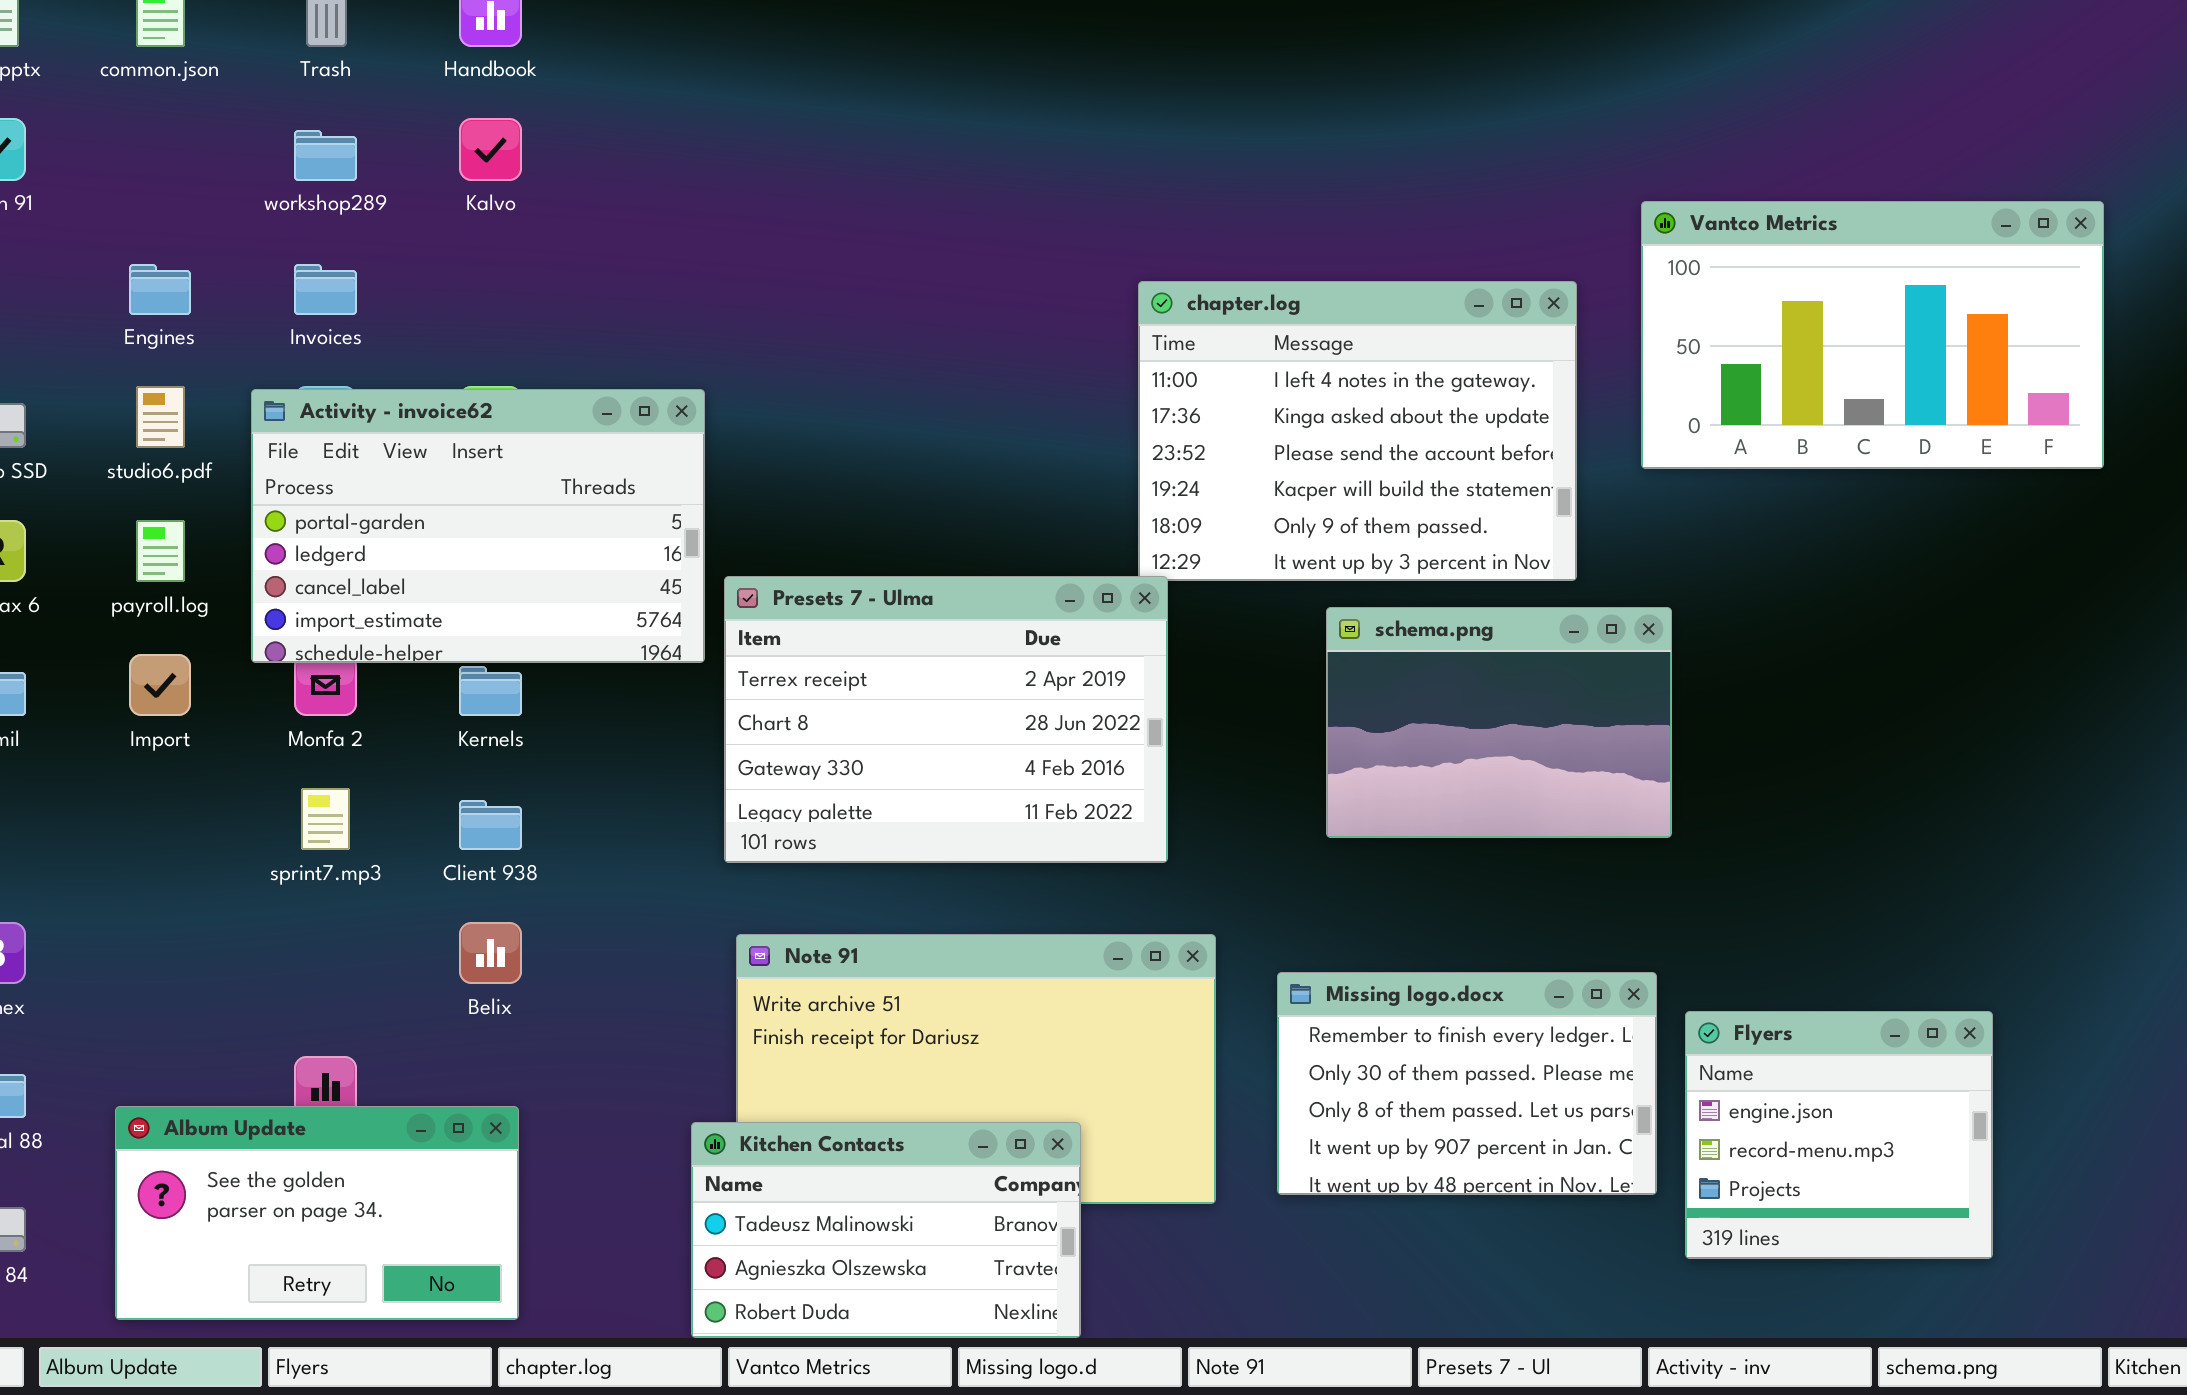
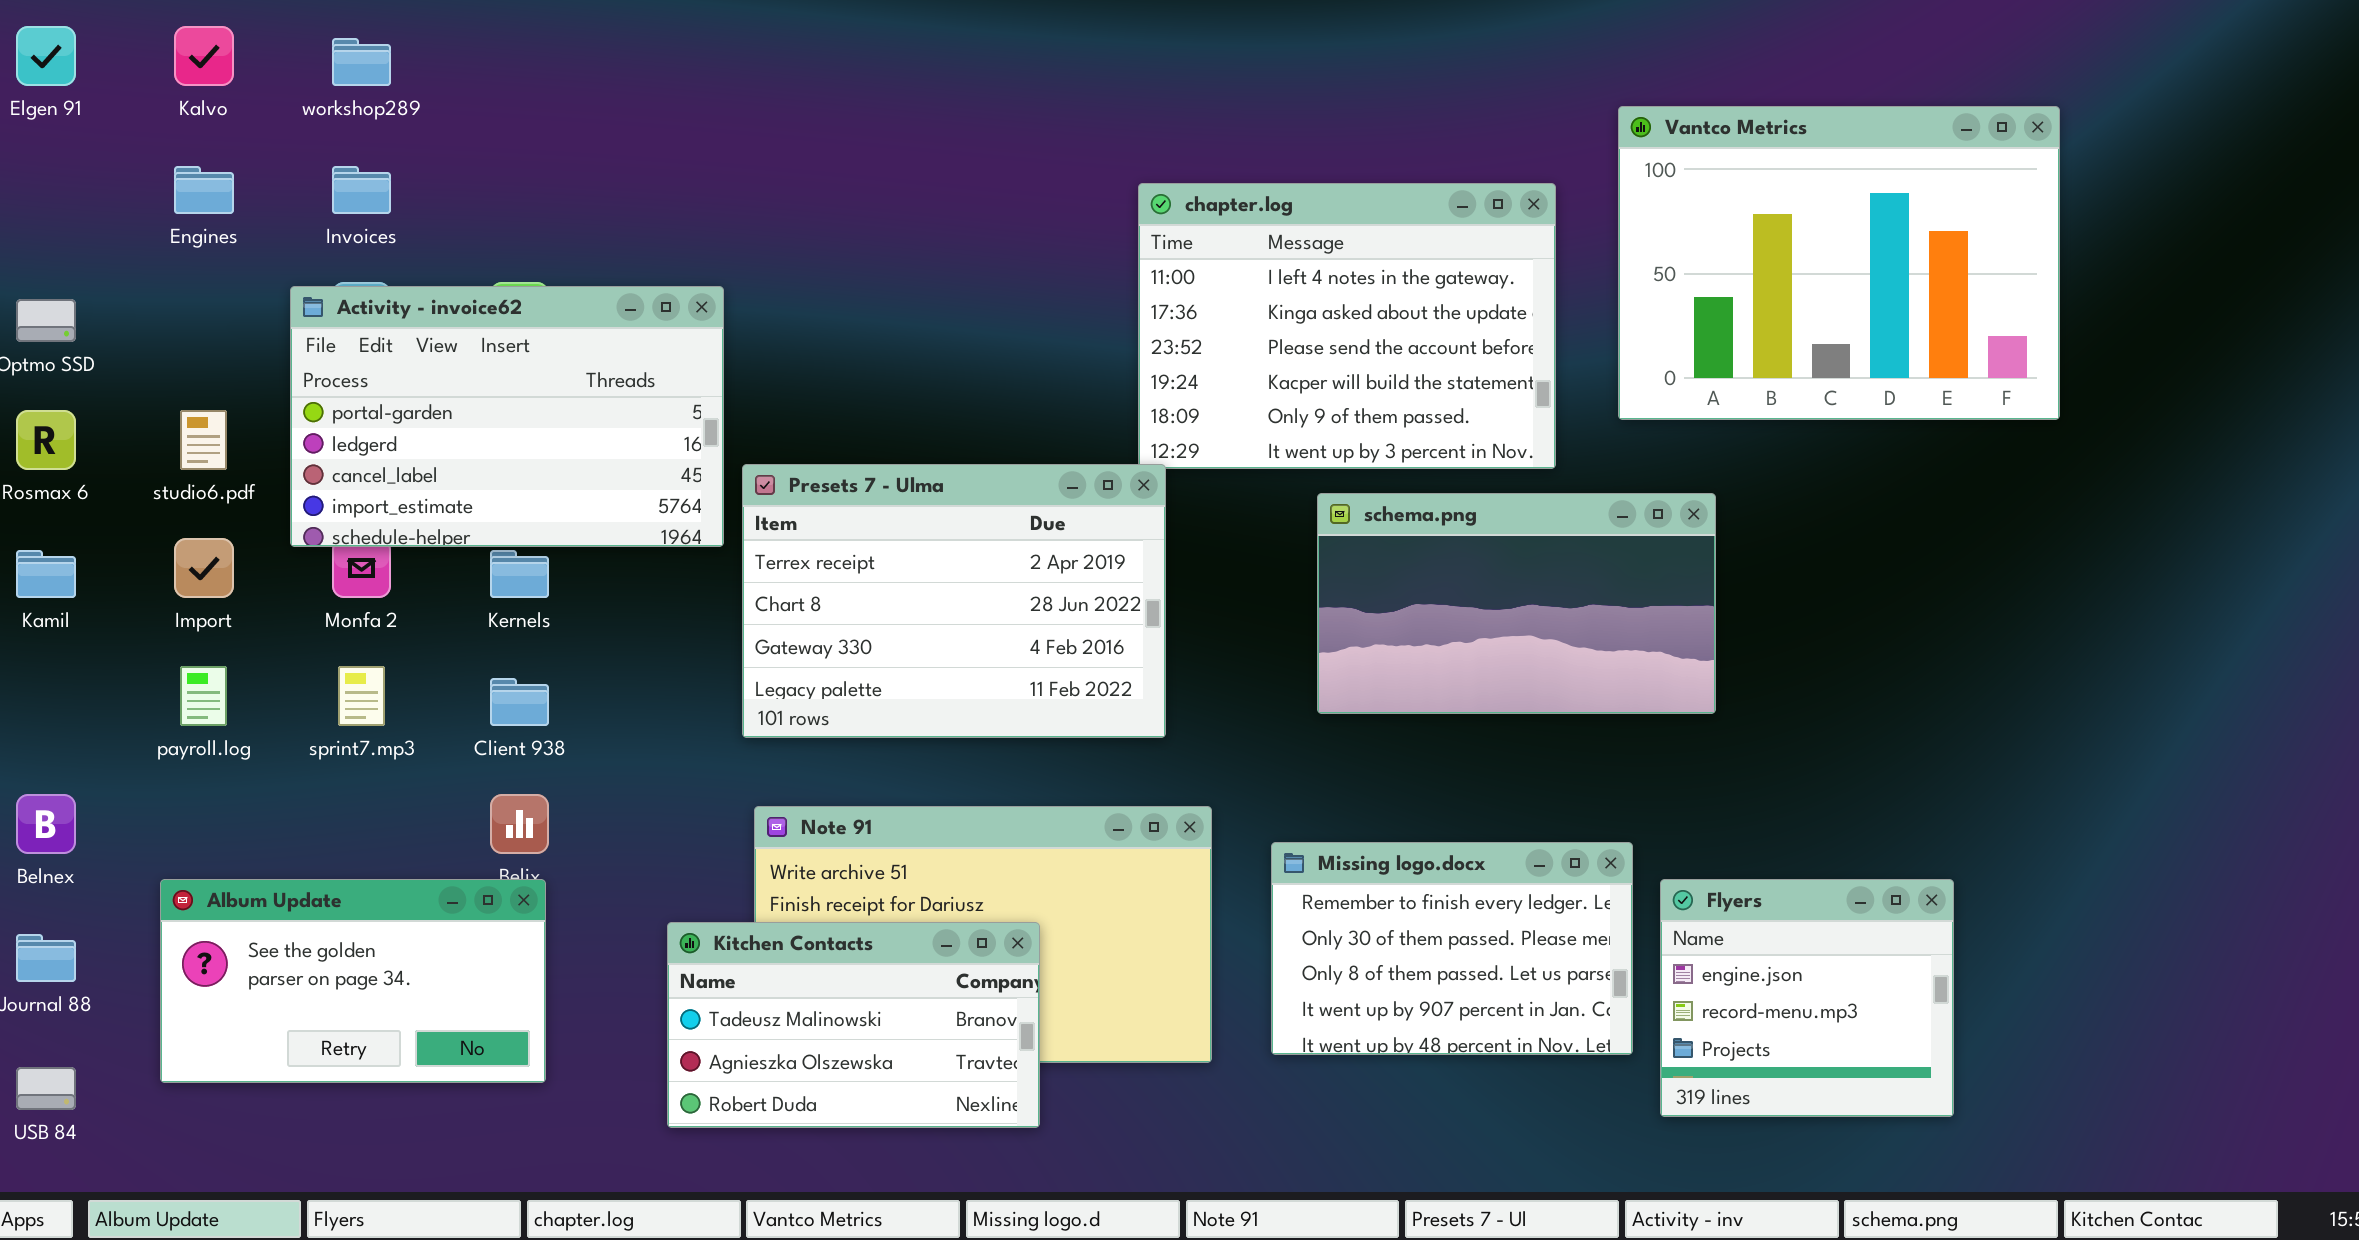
Kalvo: [459,118,522,181] -> [174,26,234,86], moved
Vantco Metrics: [1641,201,2104,469] -> [1618,106,2060,420], resized
studio6.pdf: [136,386,185,448] -> [180,410,227,470], moved
payroll.log: [136,520,185,582] -> [180,666,227,726], moved
schema.png: [1326,607,1672,838] -> [1317,493,1716,714], resized
Album Update: [115,1106,519,1320] -> [160,879,546,1083], moved
Kitchen Contacts: [691,1122,1081,1338] -> [667,922,1040,1128], moved

